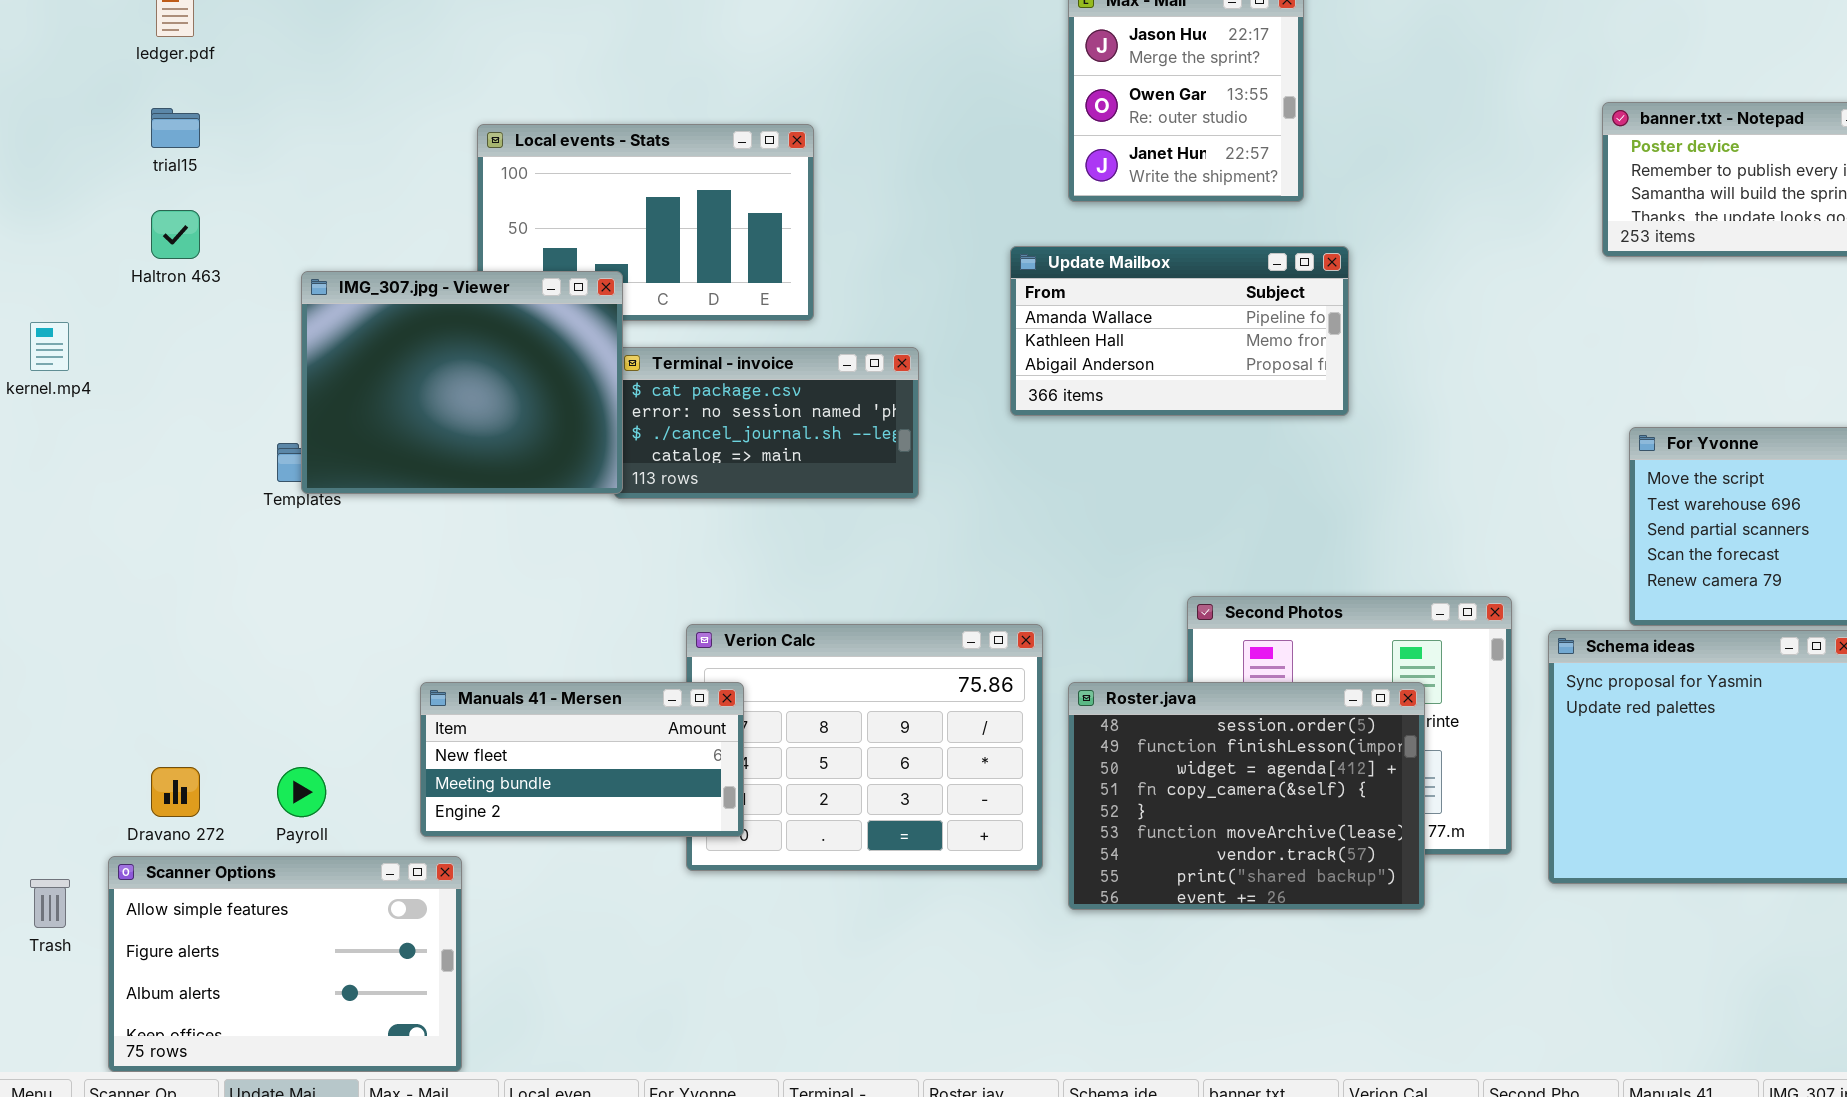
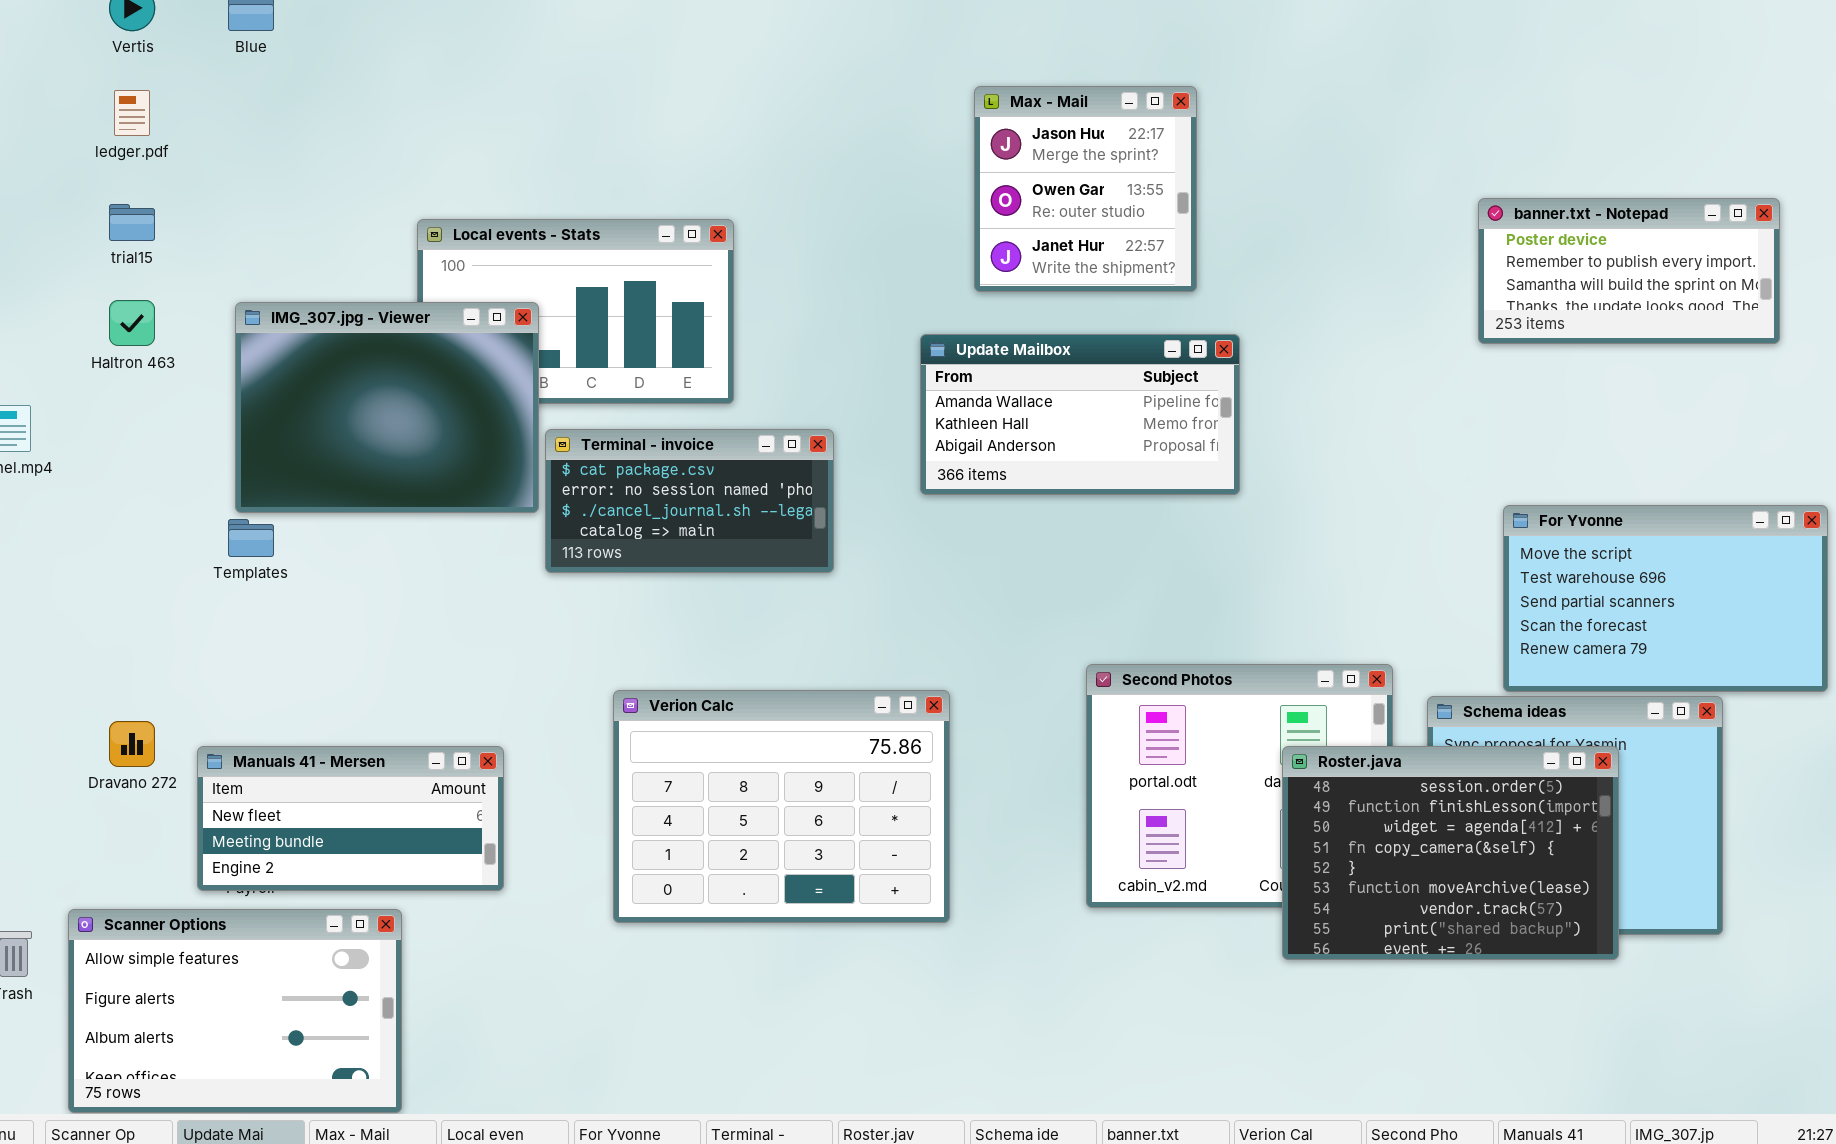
IMG_307.jpg - Viewer: [301,271,623,494] -> [235,302,539,513], moved
Manuals 41 - Mersen: [420,682,744,837] -> [197,746,504,891], moved
Roster.java: [1068,682,1425,910] -> [1282,746,1619,960], moved
Dravano 272: [151,767,200,817] -> [109,721,155,767], moved

